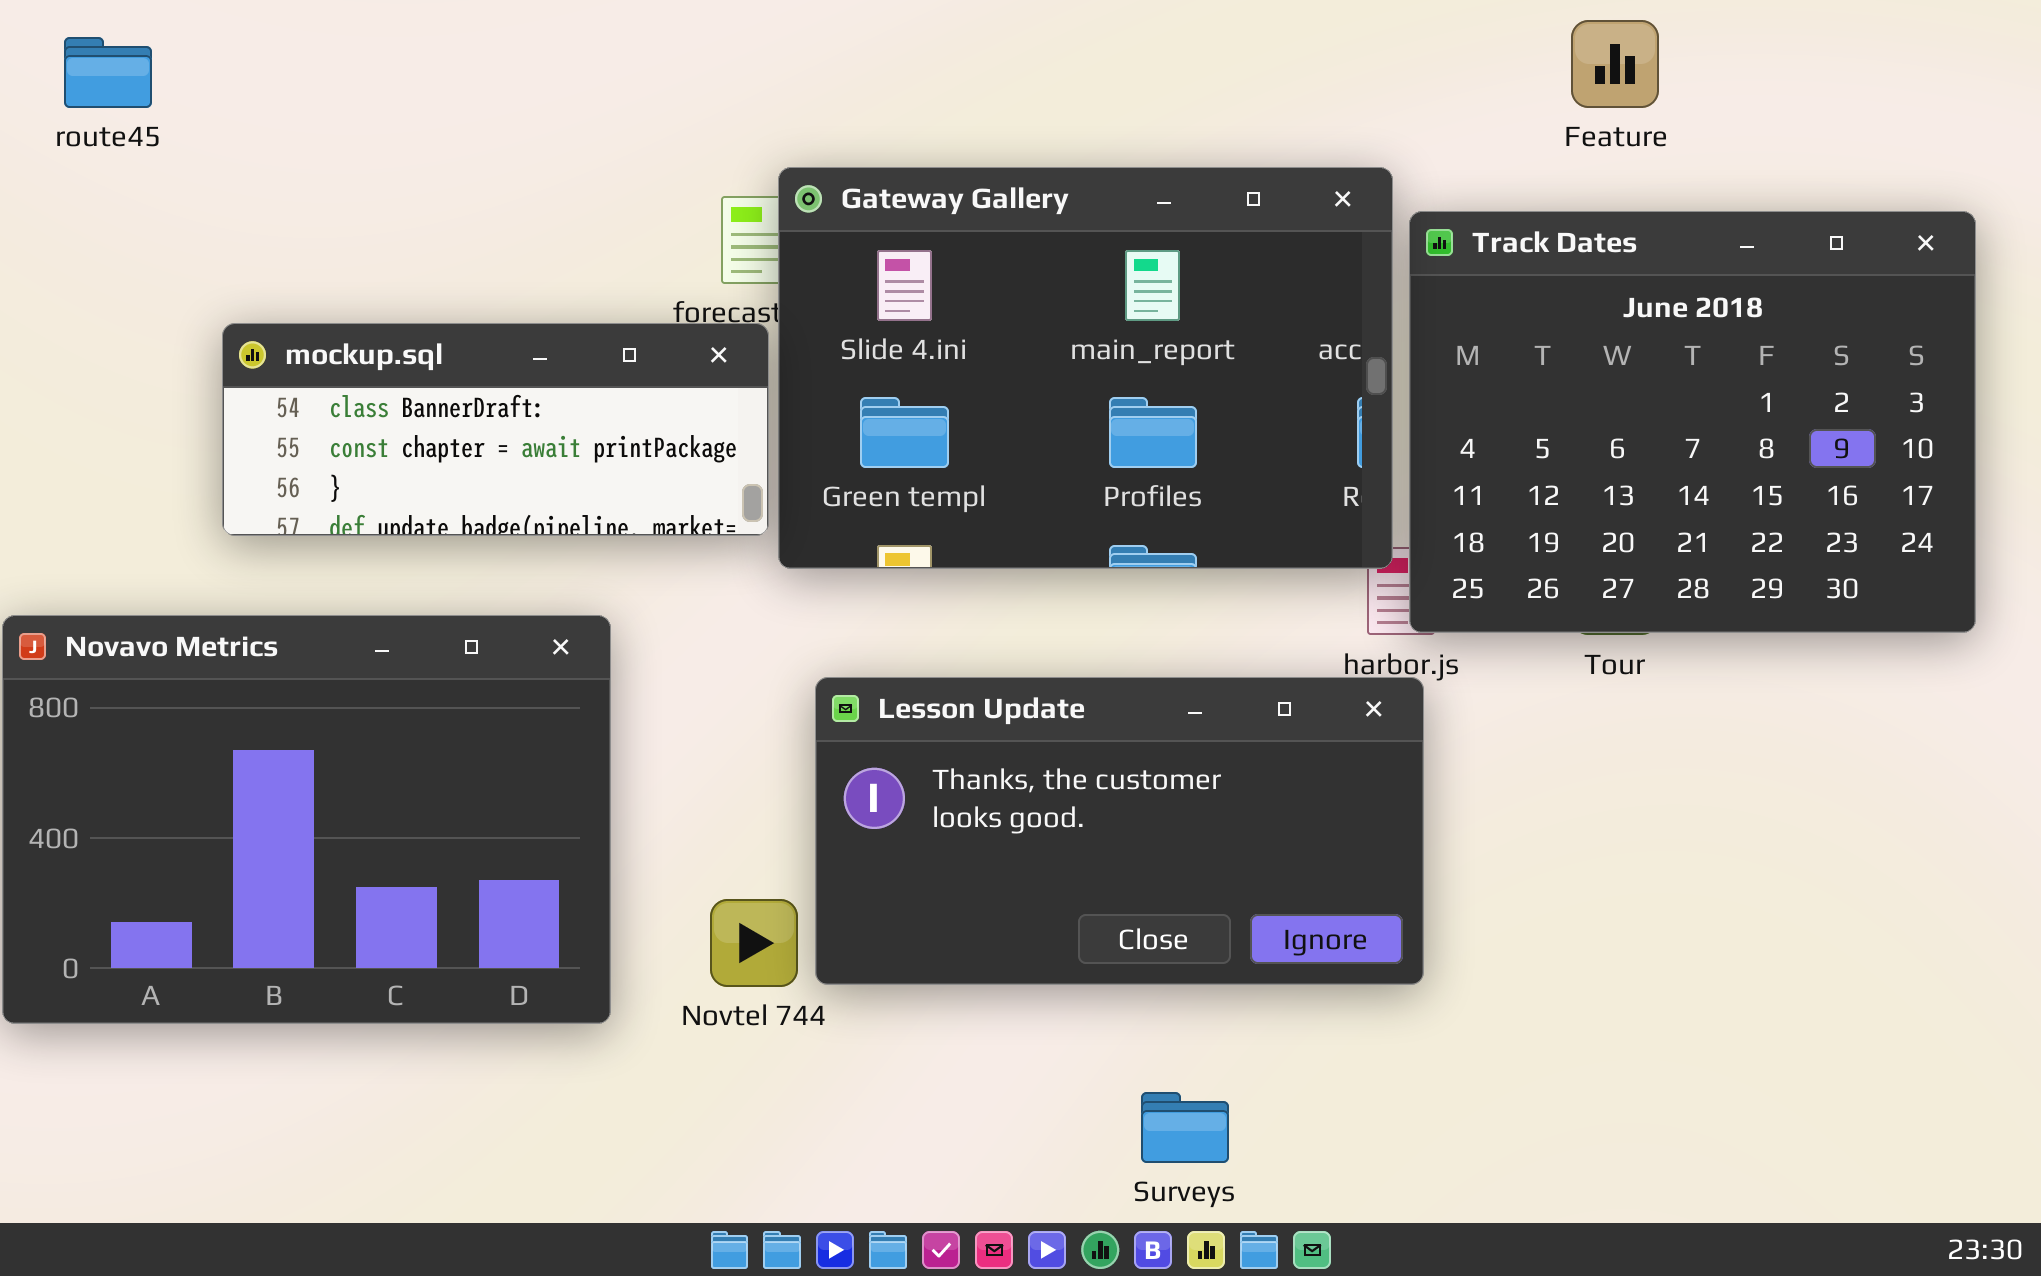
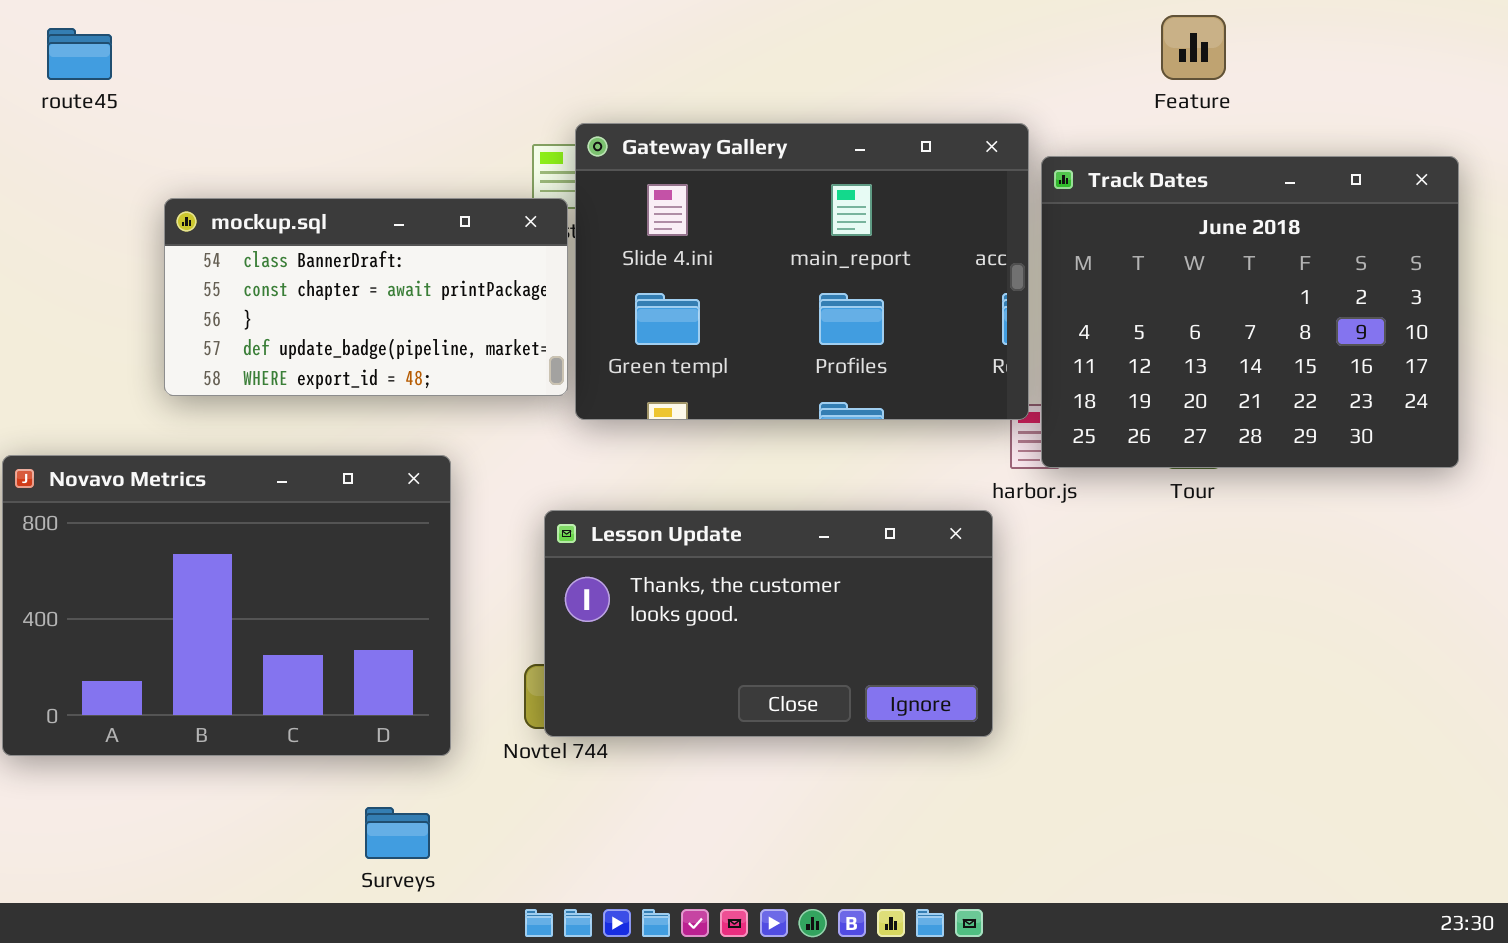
mockup.sql: [222,323,769,536] -> [164,198,568,396], resized
Lesson Update: [815,677,1424,985] -> [544,510,993,737], moved
Surveys: [1141,1092,1229,1163] -> [365,807,430,859], moved

